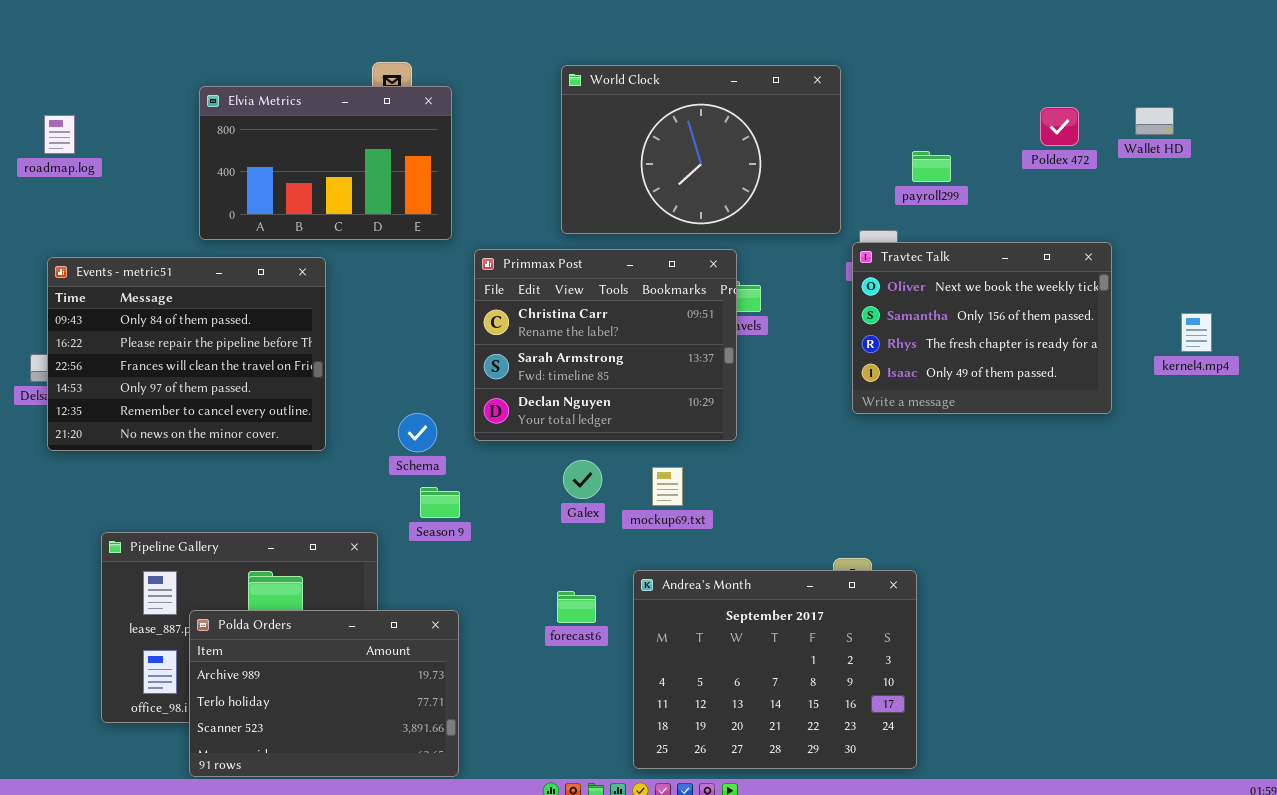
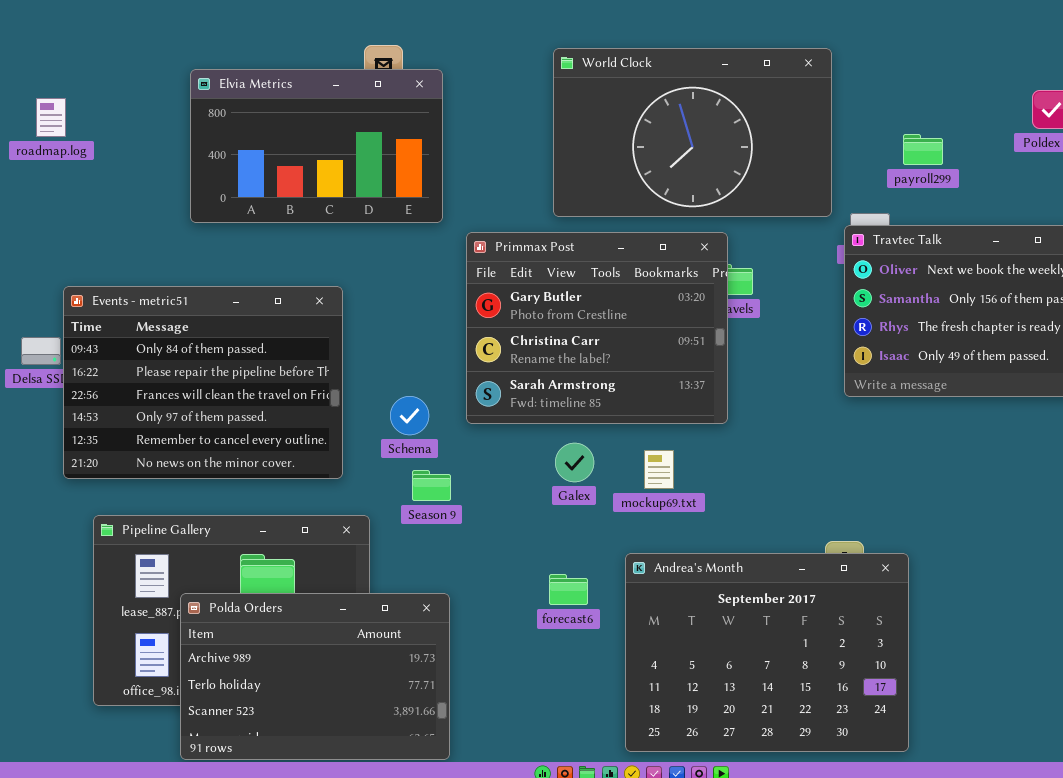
Primmax Post: [474,249,737,441] -> [466,232,728,424], scrolled up 1 row
Events - metric51: [47,257,326,451] -> [63,286,343,479], moved

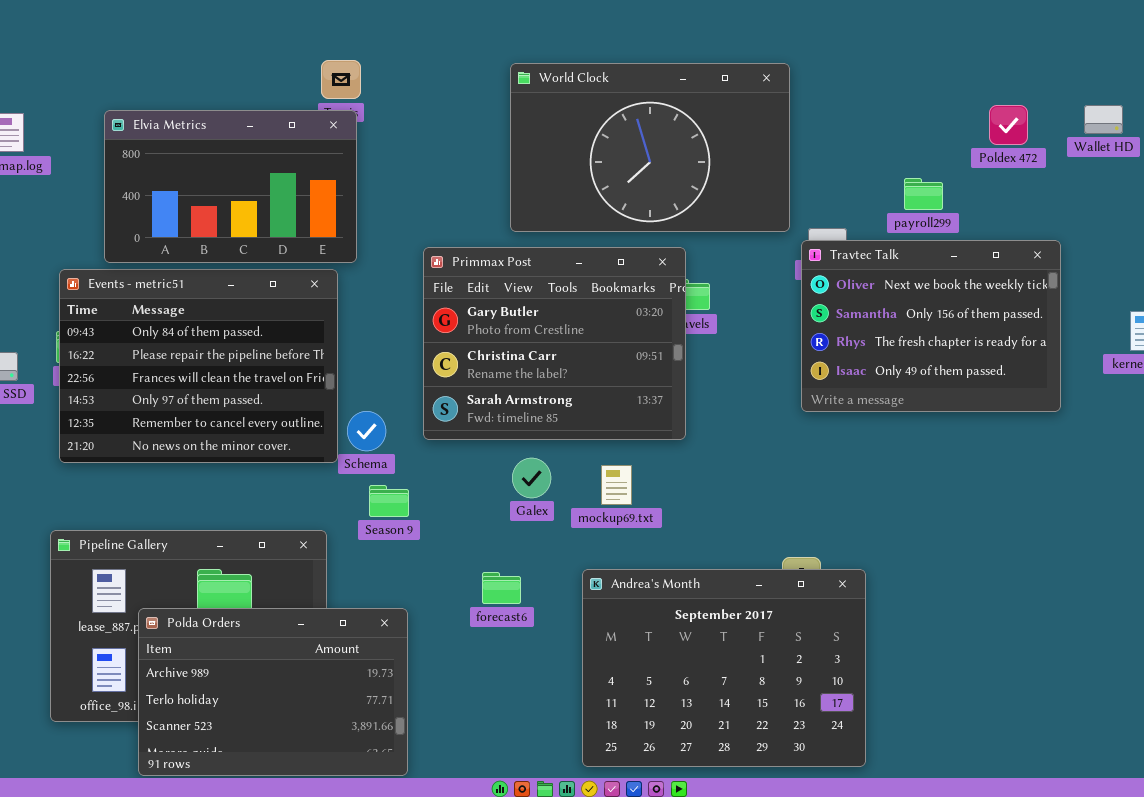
Elvia Metrics: [190,69,443,223] -> [104,110,357,263], moved
payroll299: [903,134,943,165] -> [904,178,943,210], moved
Events - metric51: [63,286,343,479] -> [59,269,338,463], moved
forecast6: [549,574,588,605] -> [482,572,521,604], moved

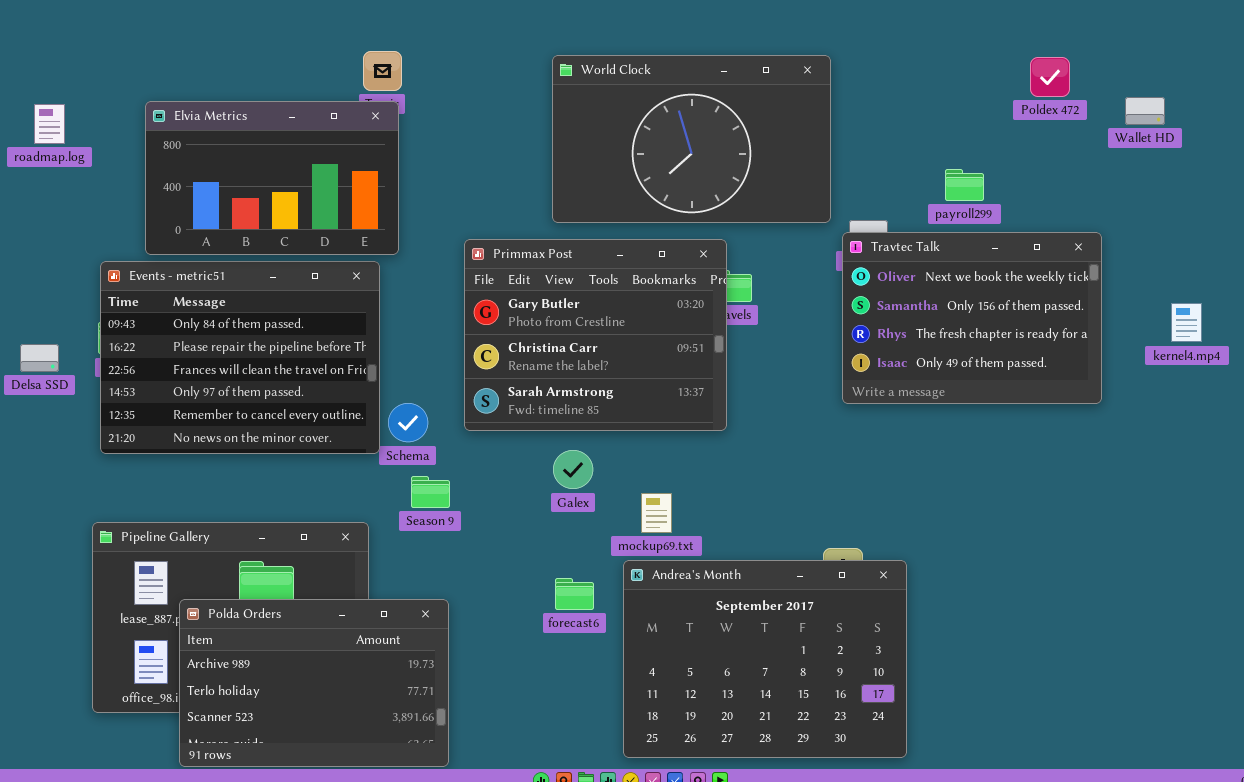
Poldex 472: [989,105,1028,145] -> [1030,57,1070,97], moved
mockup69.txt: [601,465,632,505] -> [641,493,672,533], moved
forecast6: [482,572,521,604] -> [555,578,594,610], moved

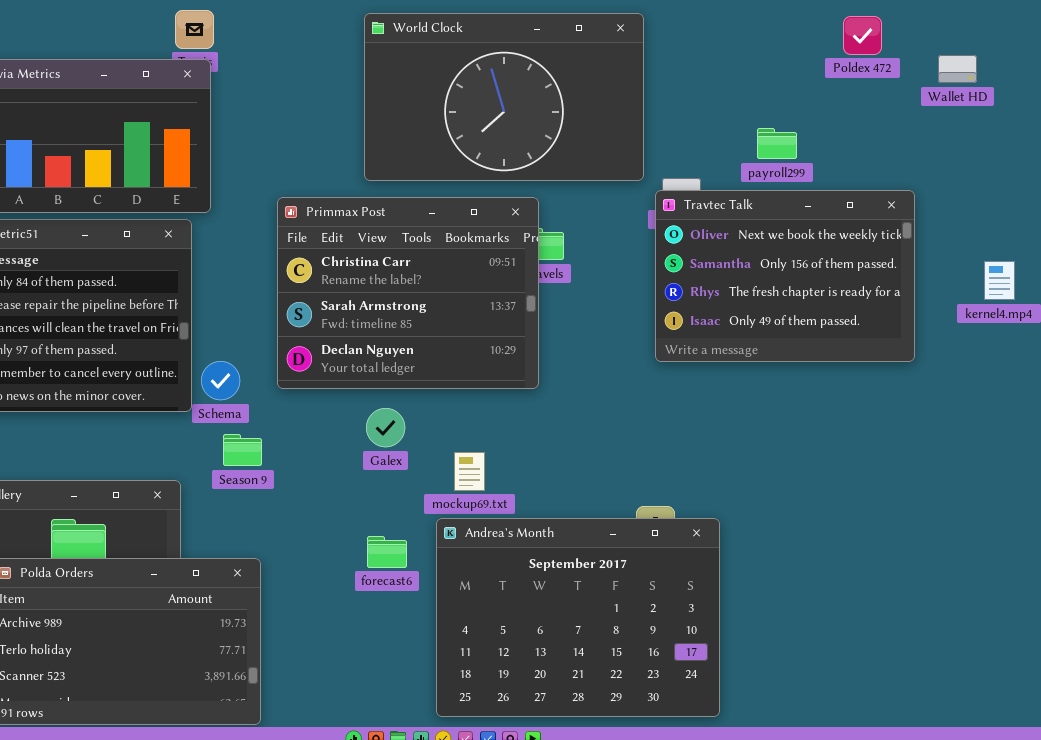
Primmax Post: [464,239,727,431] -> [277,197,539,389], scrolled down 1 row

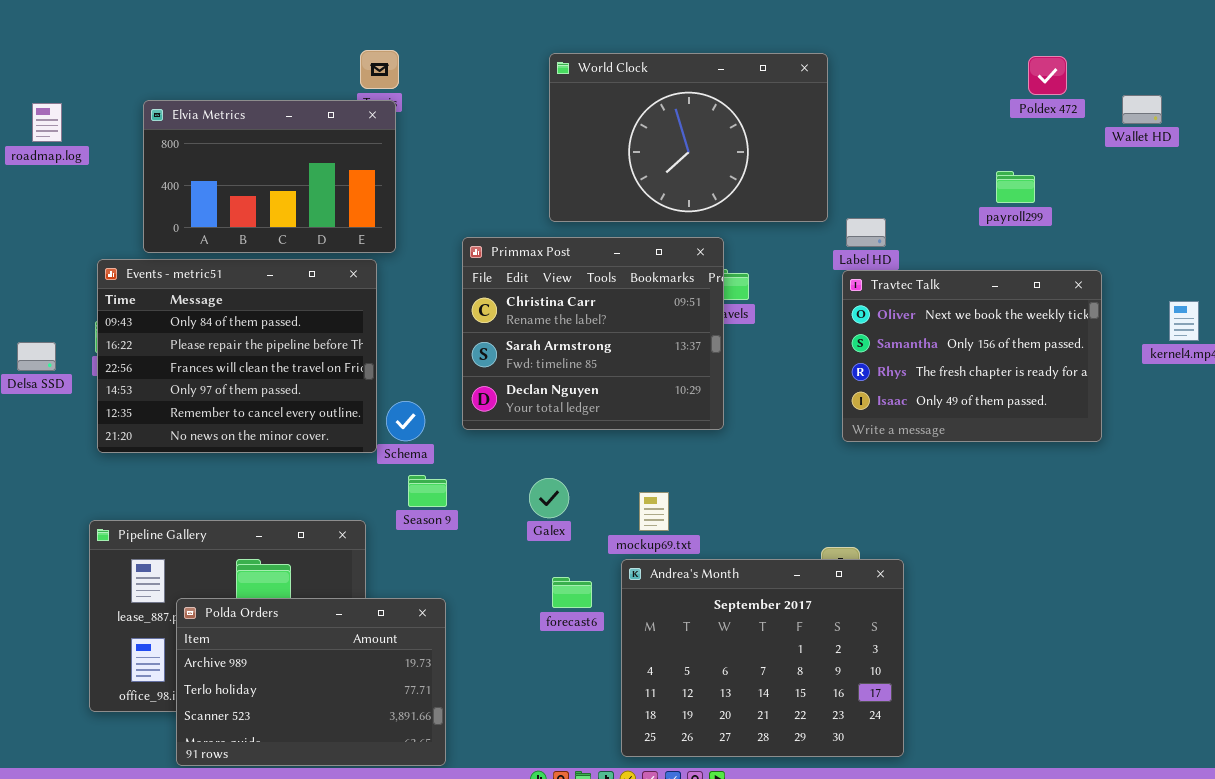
payroll299: [757,128,797,159] -> [996,171,1035,203], moved
Travtec Talk: [655,190,915,362] -> [842,270,1102,442], moved
Galex: [366,408,405,447] -> [529,478,569,518], moved

